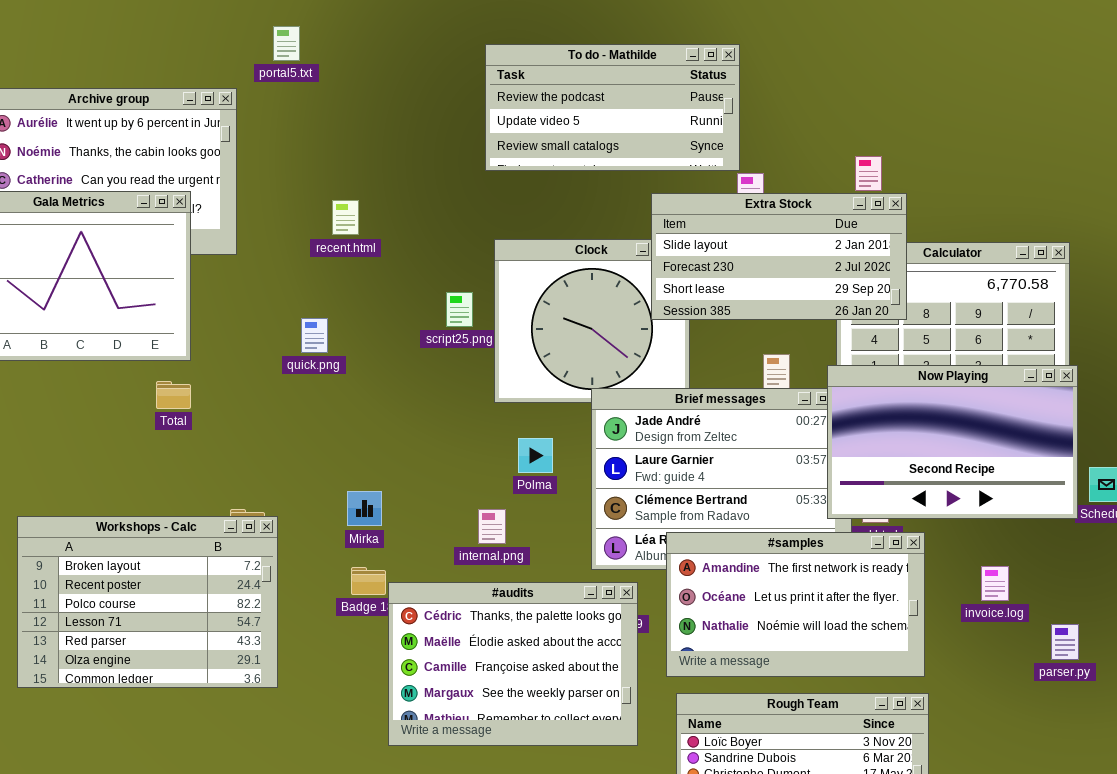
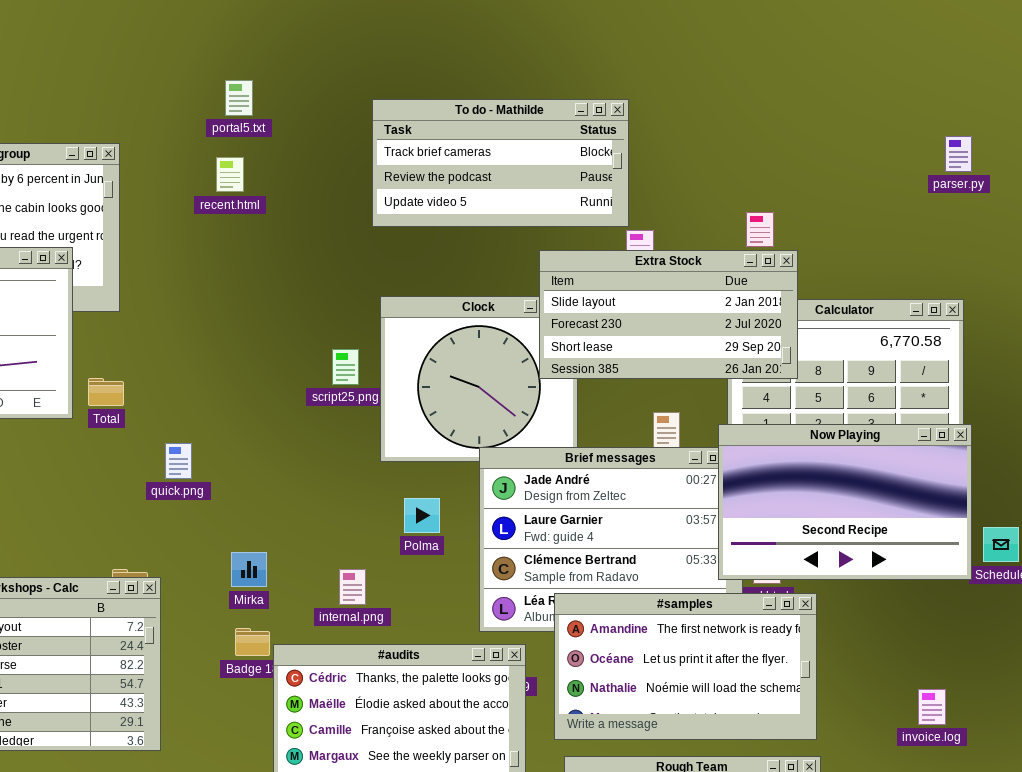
portal5.txt: [273,26,300,61] -> [225,80,253,116], moved
To do - Mathilde: [485,44,740,171] -> [372,99,629,227], scrolled up 1 row
recent.html: [332,200,359,235] -> [216,157,244,192], moved
quick.png: [301,318,328,353] -> [165,443,192,479], moved
Total: [156,381,191,409] -> [88,378,124,406], moved
internal.png: [478,509,506,544] -> [339,569,366,605], moved
invoice.log: [981,566,1009,601] -> [918,689,946,725], moved
parser.py: [1051,624,1079,660] -> [945,136,972,172], moved

